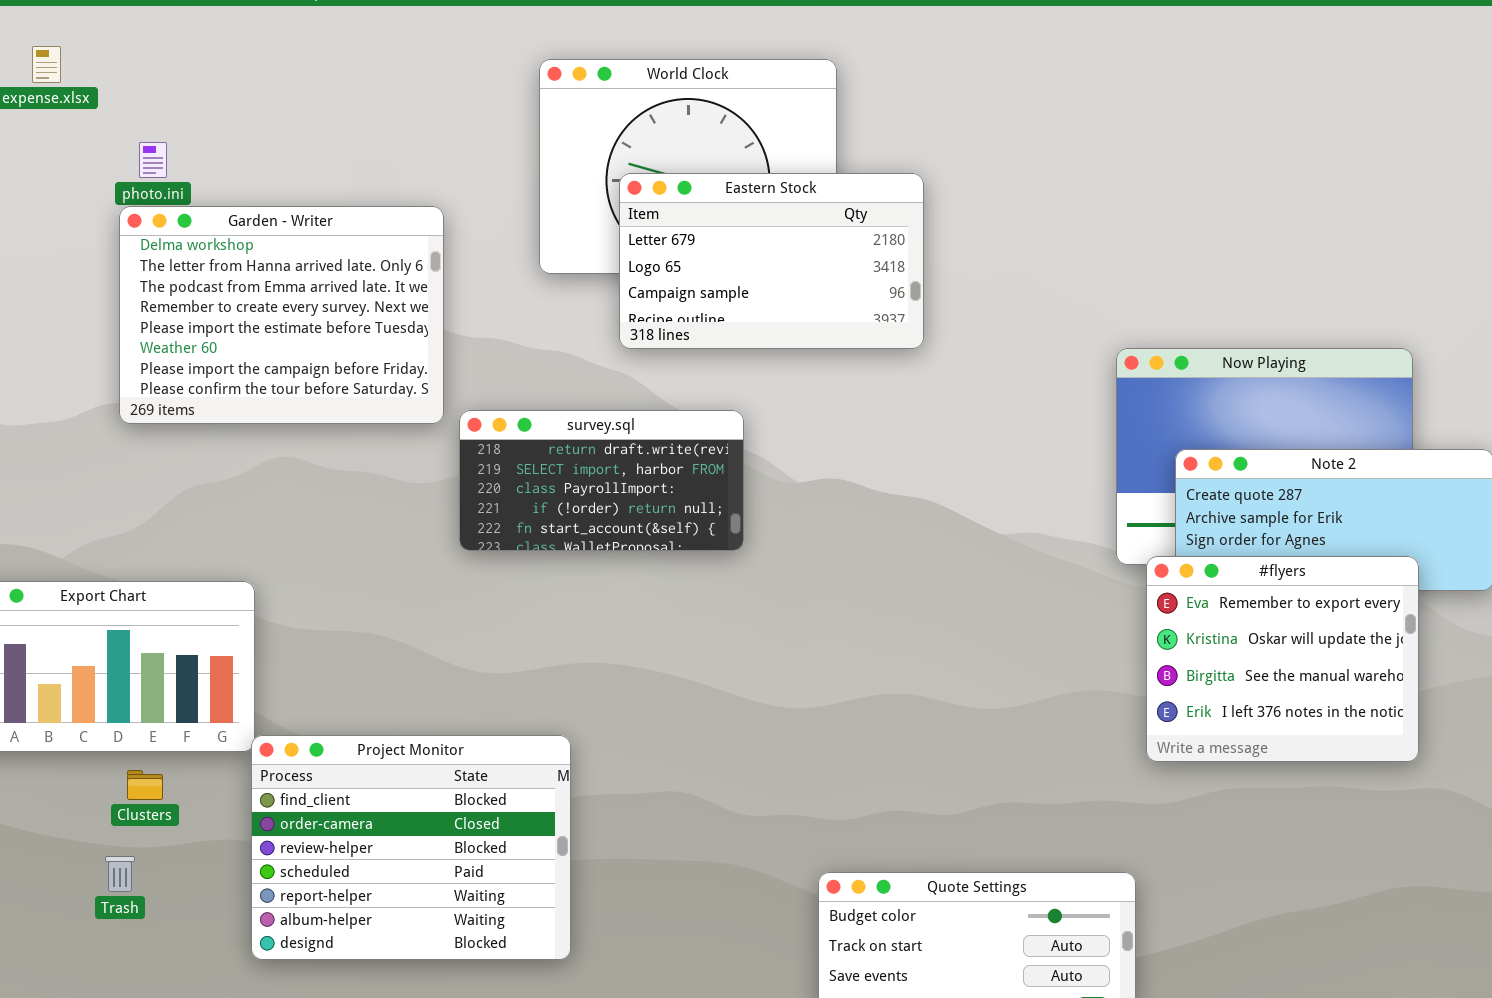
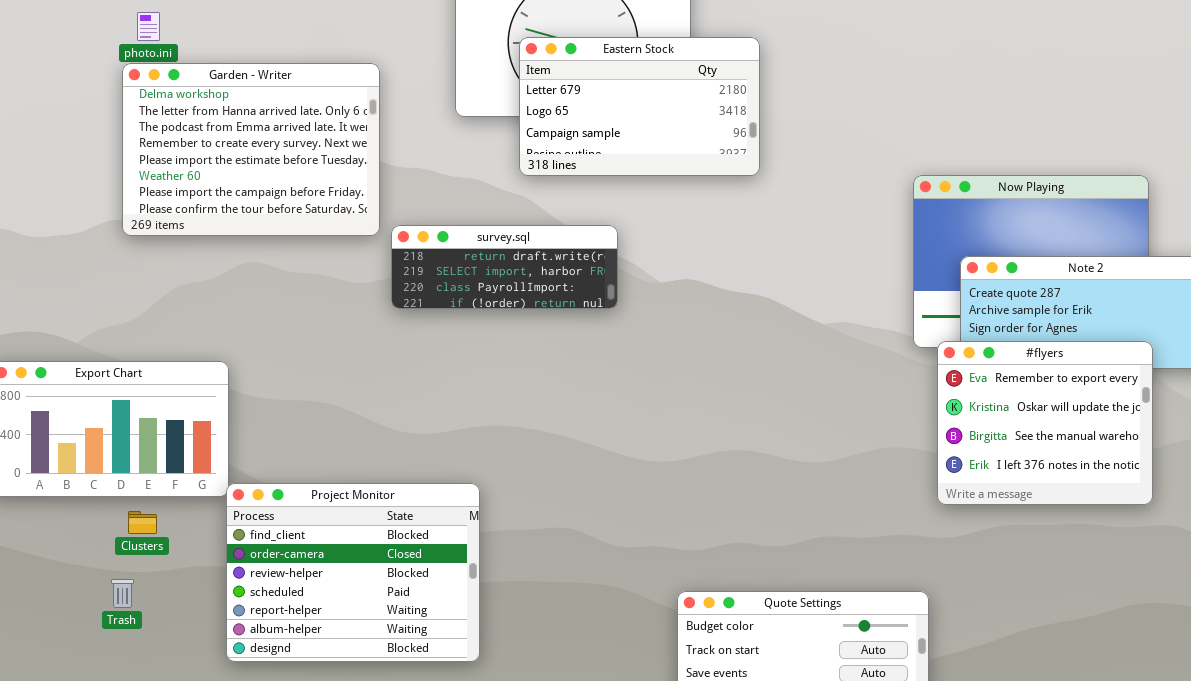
survey.sql: [459,410,744,551] -> [391,225,618,309], resized

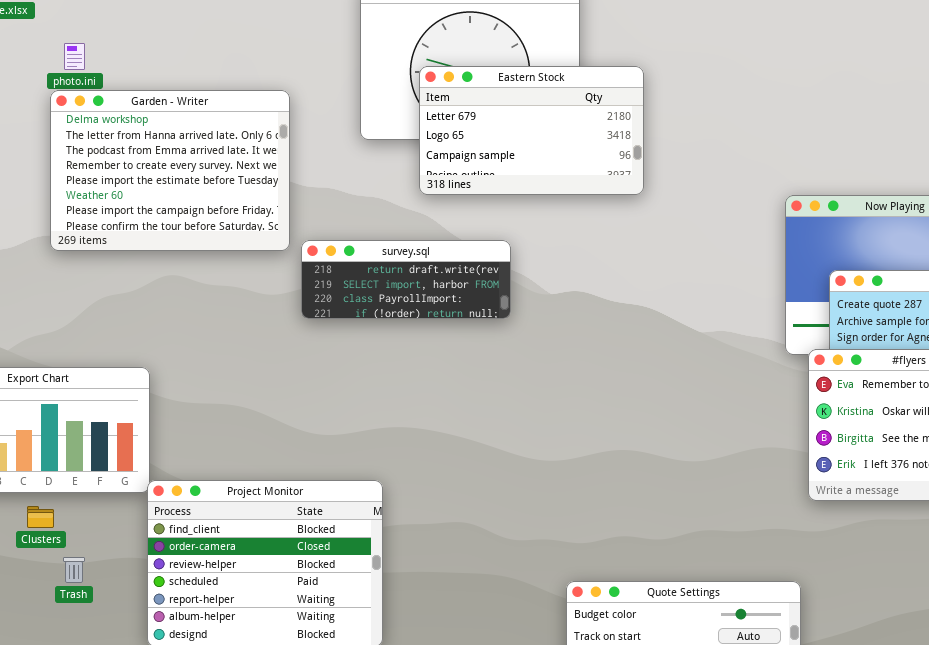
Clusters: [128,511,157,534] -> [27,506,54,528], moved
Trash: [111,579,134,608] -> [63,557,85,583], moved

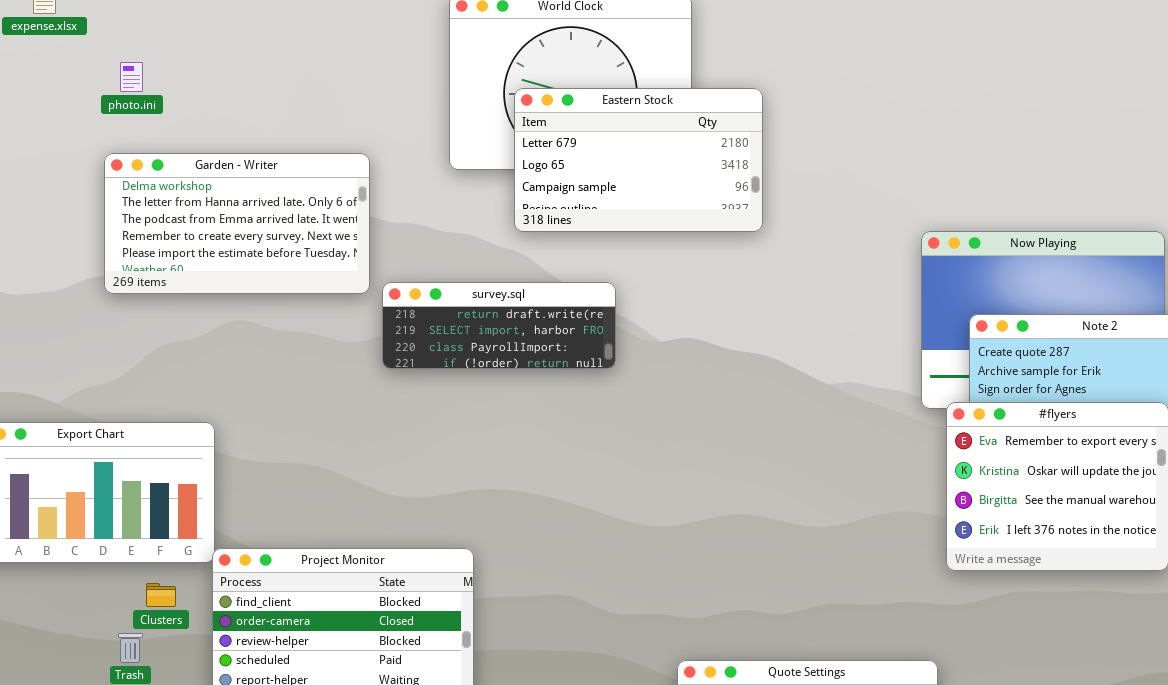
Garden - Writer: [50,90,290,251] -> [104,153,370,294], resized
Clusters: [27,506,54,528] -> [146,583,176,607], moved

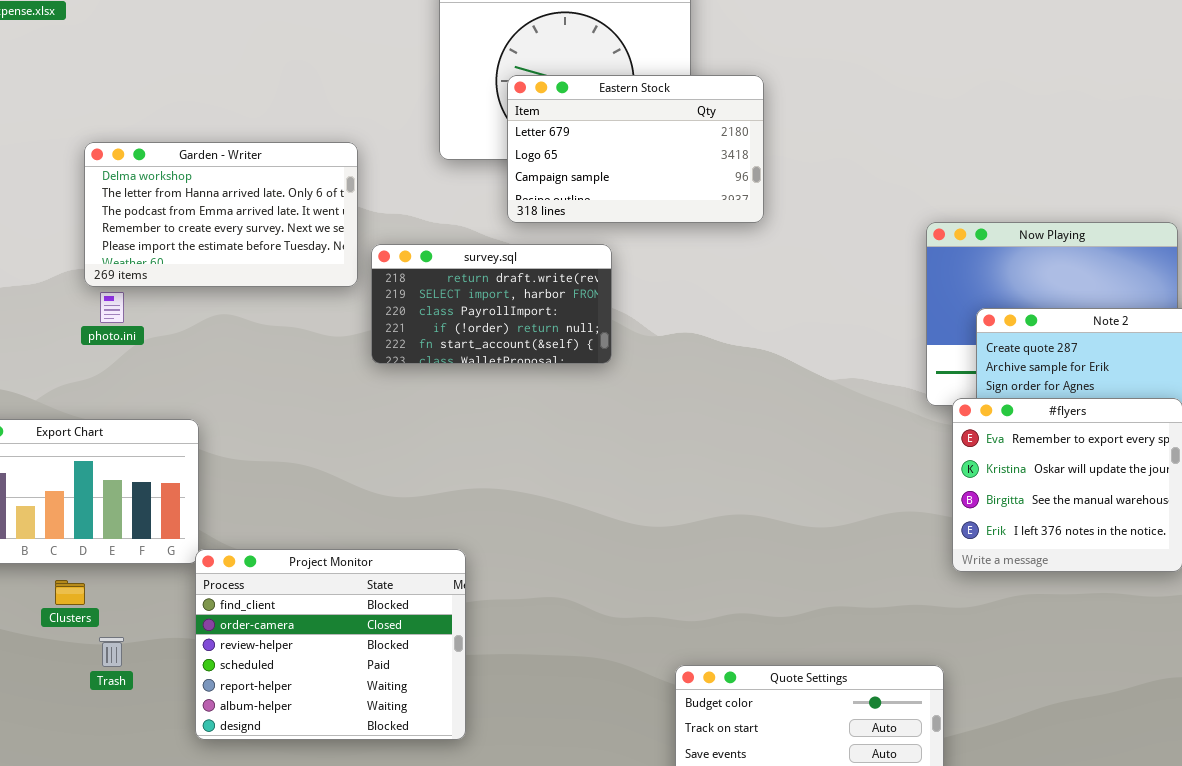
photo.ini: [120,62,143,92] -> [100,292,124,323], moved
survey.sql: [382,282,616,369] -> [371,244,612,364], resized
Clusters: [146,583,176,607] -> [55,580,85,605], moved

